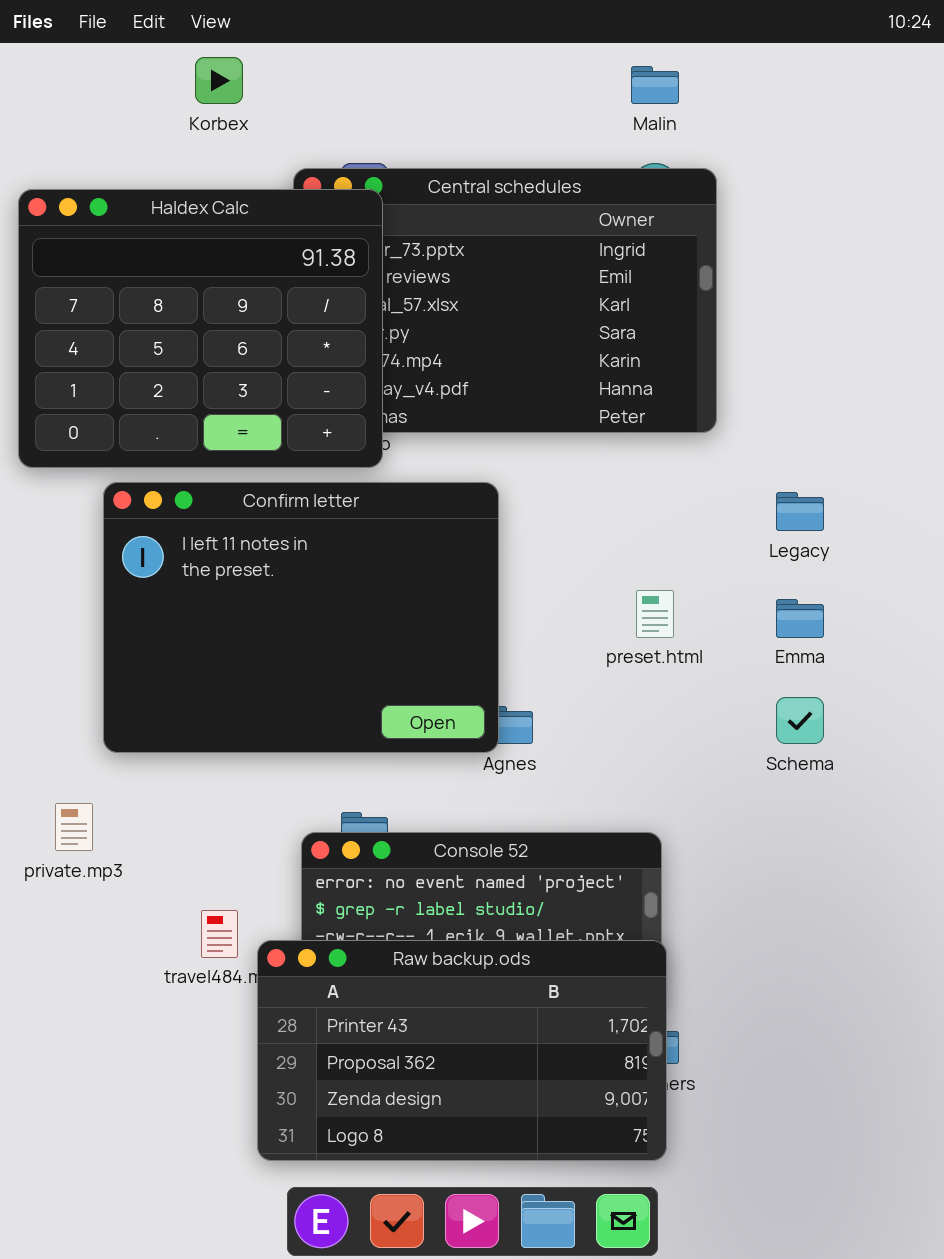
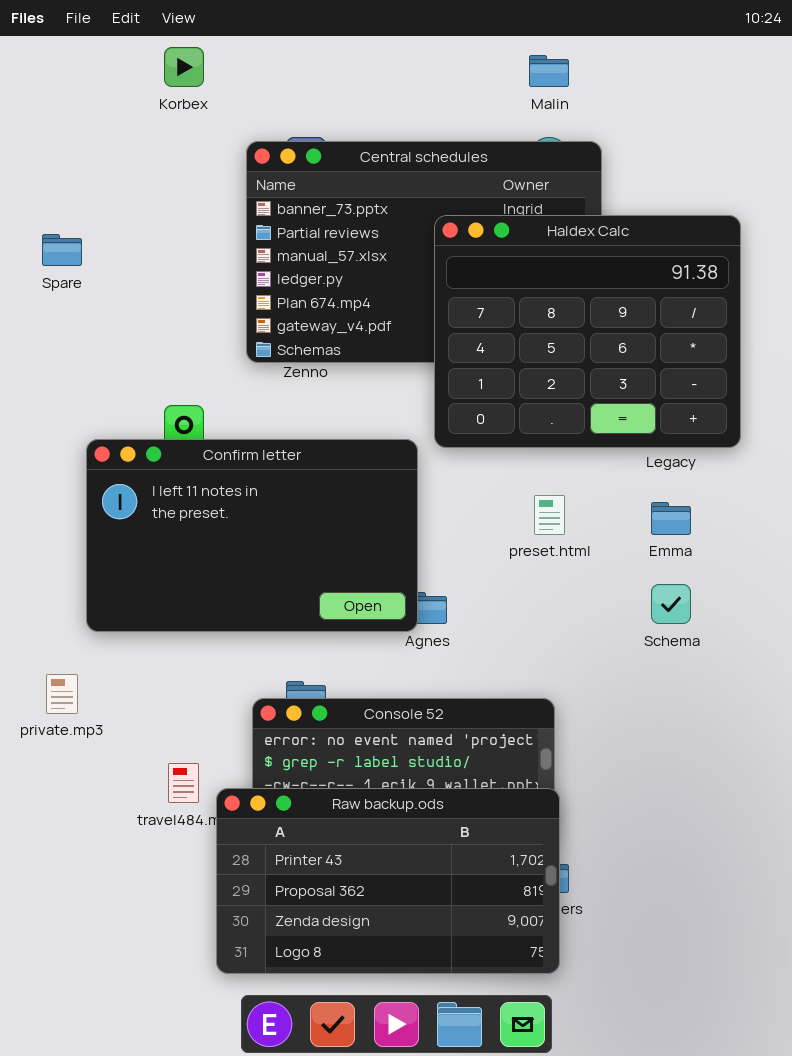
Haldex Calc: [18,189,383,468] -> [434,215,741,448], moved
Confirm letter: [103,482,499,753] -> [86,439,418,632], resized

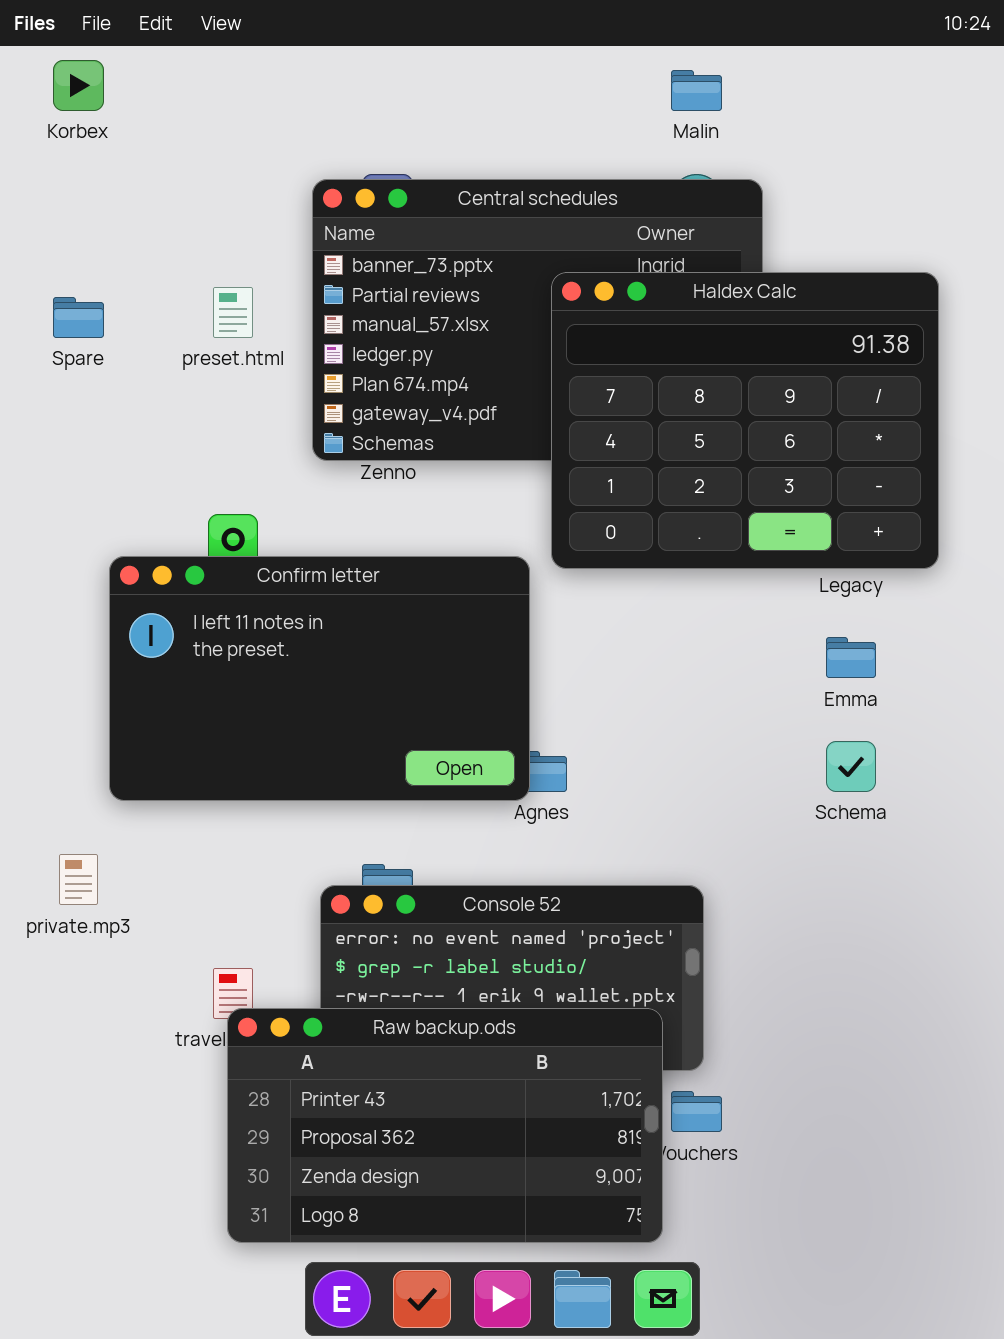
Korbex: [164,47,204,87] -> [53,60,104,111], moved
preset.html: [534,495,565,535] -> [213,287,253,338], moved
Raw backup.ods: [216,788,560,974] -> [227,1008,663,1243], moved

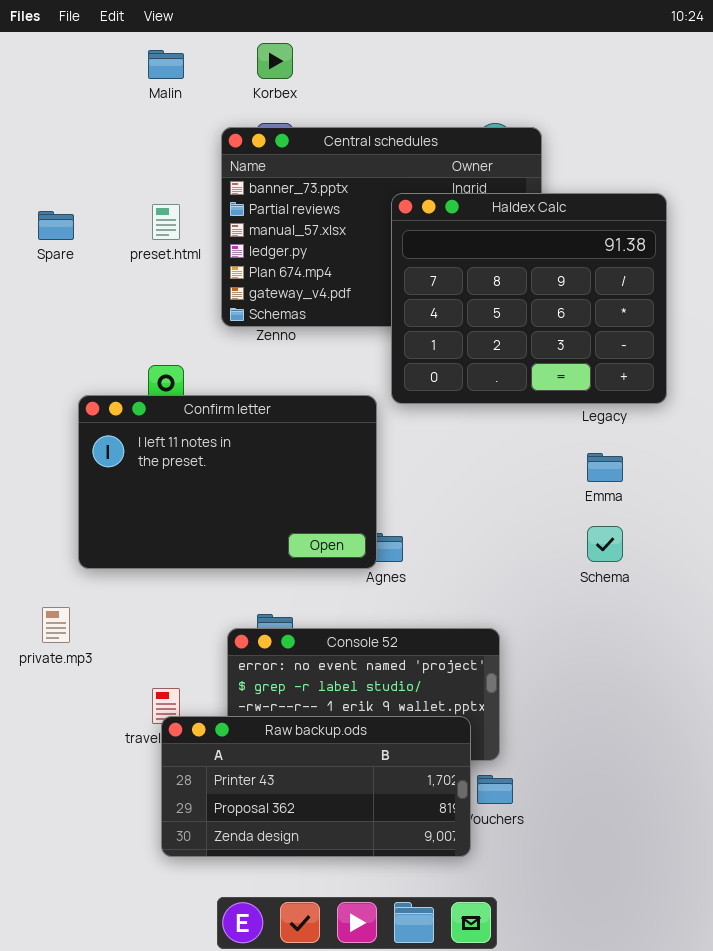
Korbex: [53,60,104,111] -> [257,43,293,79], moved
Malin: [671,70,722,111] -> [148,50,184,79], moved
Raw backup.ods: [227,1008,663,1243] -> [161,716,471,857], resized

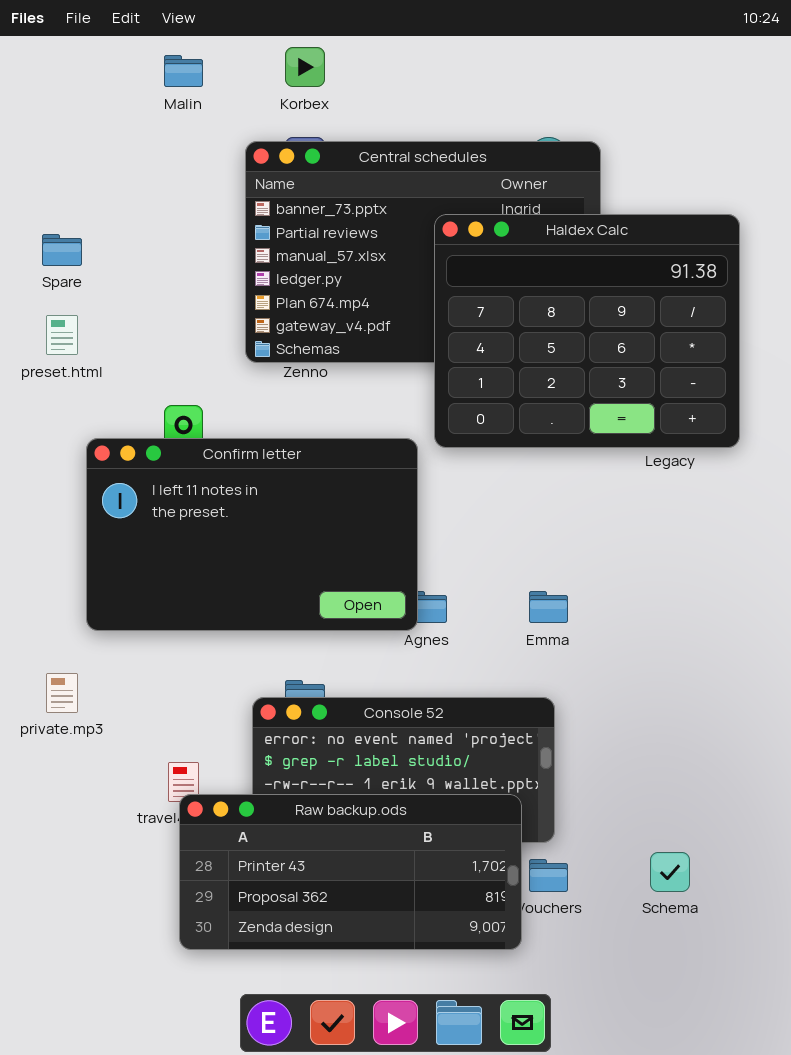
preset.html: [152,204,180,240] -> [46,315,78,355], moved
Emma: [587,453,623,482] -> [529,591,568,623], moved
Schema: [587,526,623,562] -> [650,852,690,892], moved

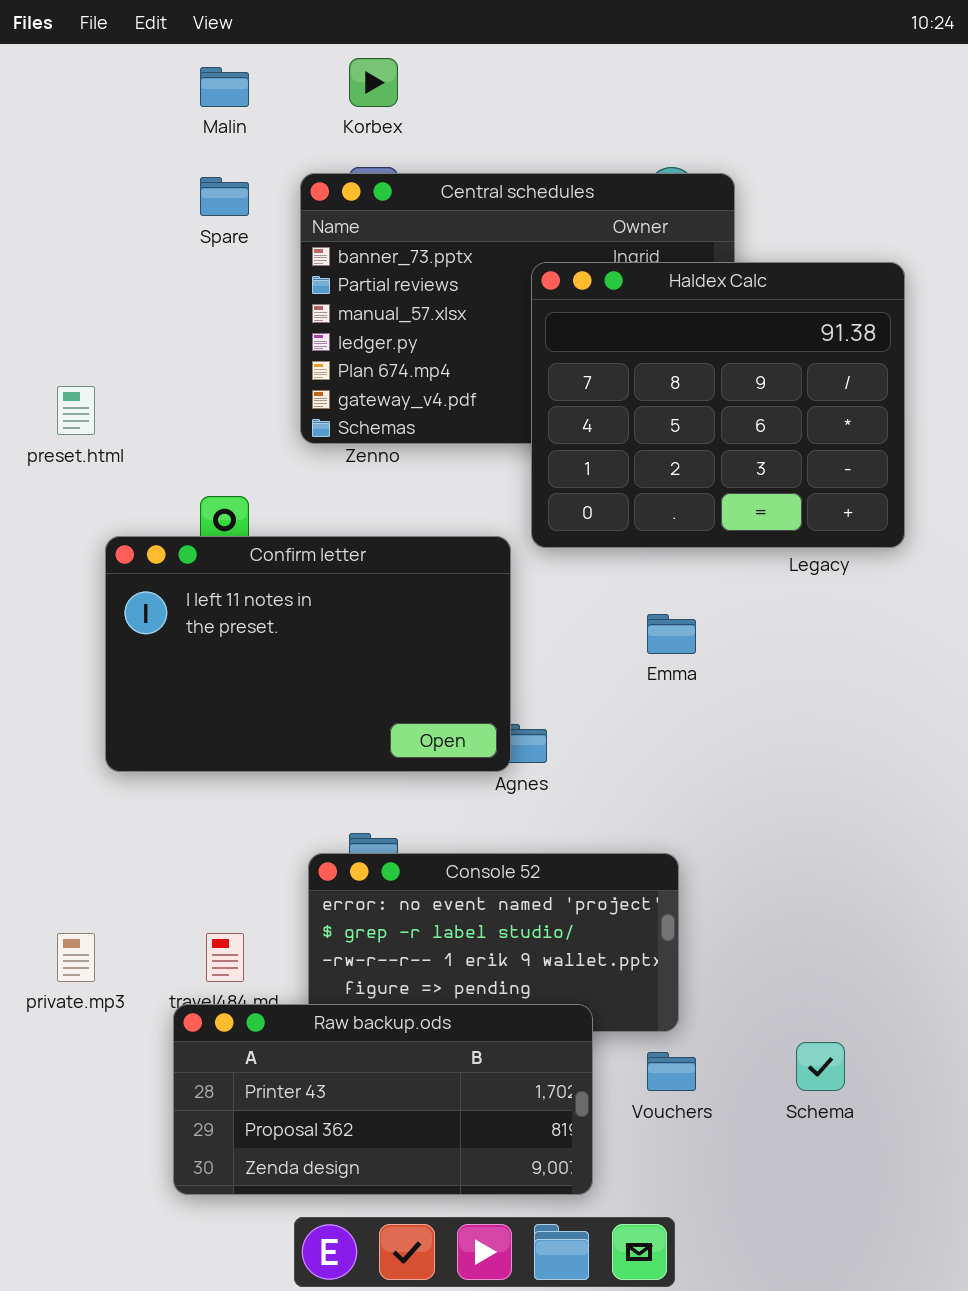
Spare: [42,234,82,266] -> [200,177,249,216], moved
Emma: [529,591,568,623] -> [647,614,696,654], moved
private.mp3: [46,673,78,713] -> [57,933,95,982], moved
Raw backup.ods: [179,794,522,950] -> [173,1004,593,1195], moved

